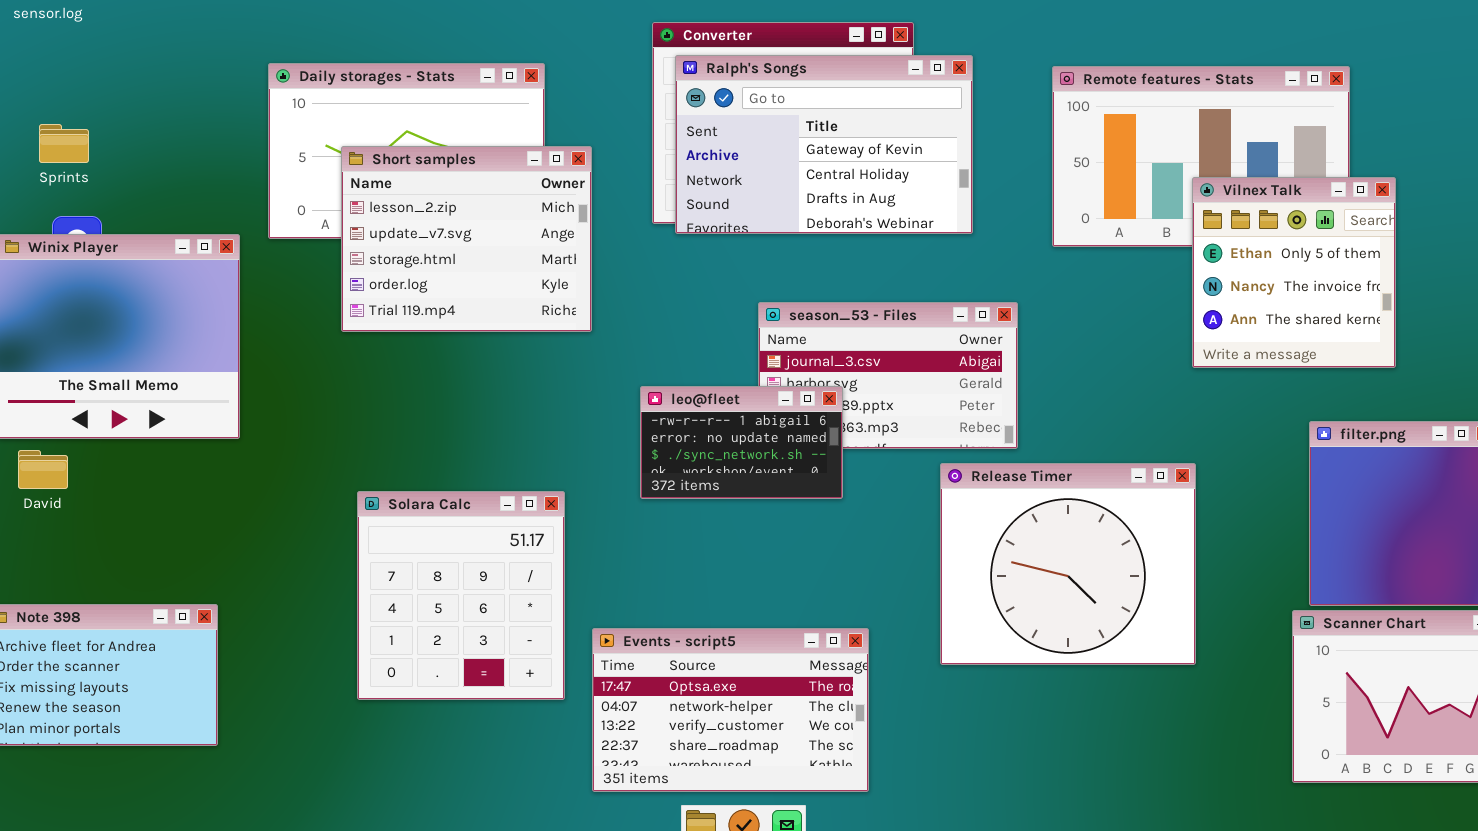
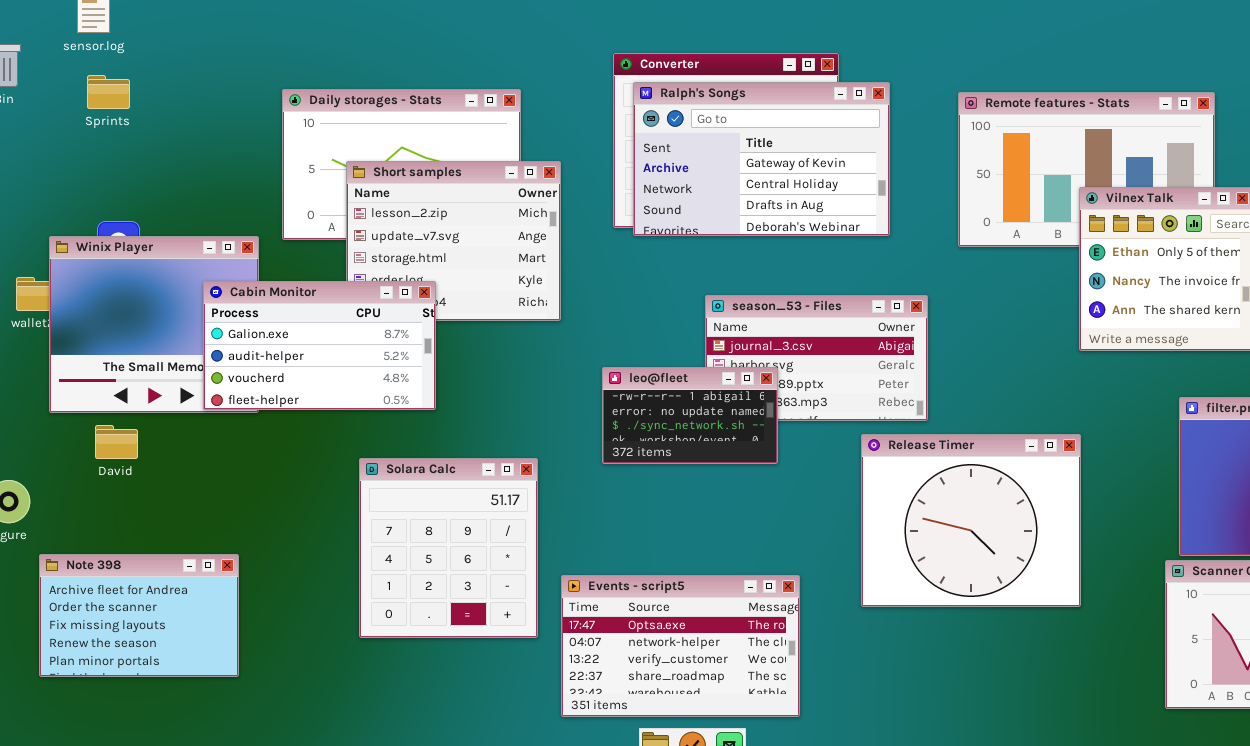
Sprints: [39,124,89,163] -> [87,75,130,109], moved
Cabin Monitor: none -> [203,281,436,410], opened
David: [18,450,68,489] -> [95,425,138,459], moved

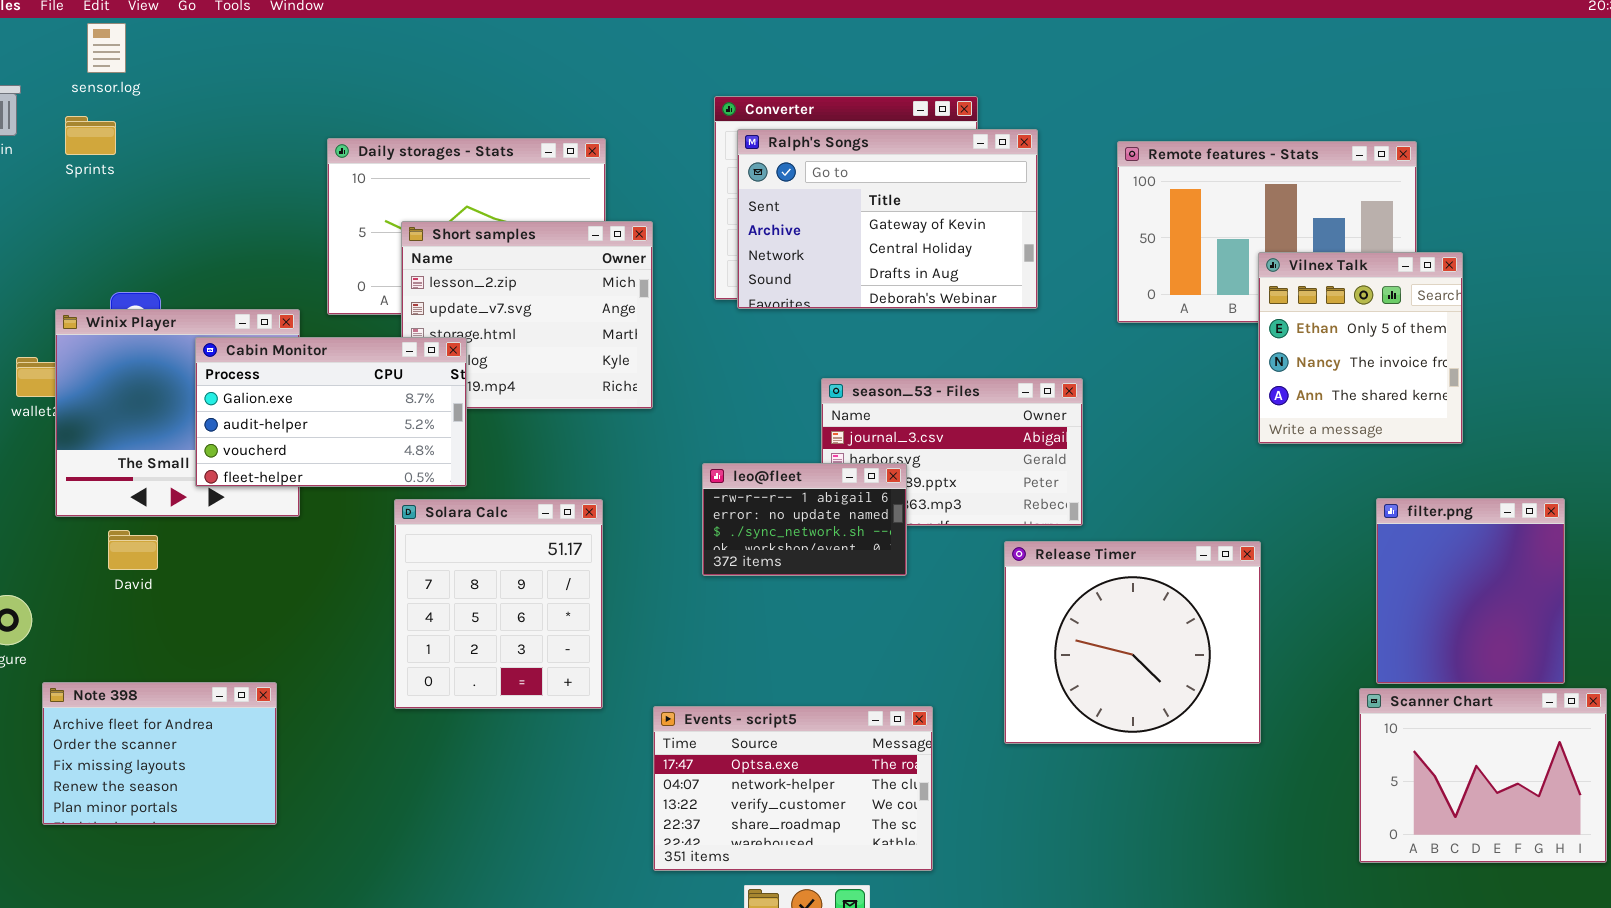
Sprints: [87,75,130,109] -> [65,116,116,155], moved
Cabin Monitor: [203,281,436,410] -> [195,337,467,487], moved
Solara Calc: [359,458,538,638] -> [394,499,603,709], moved

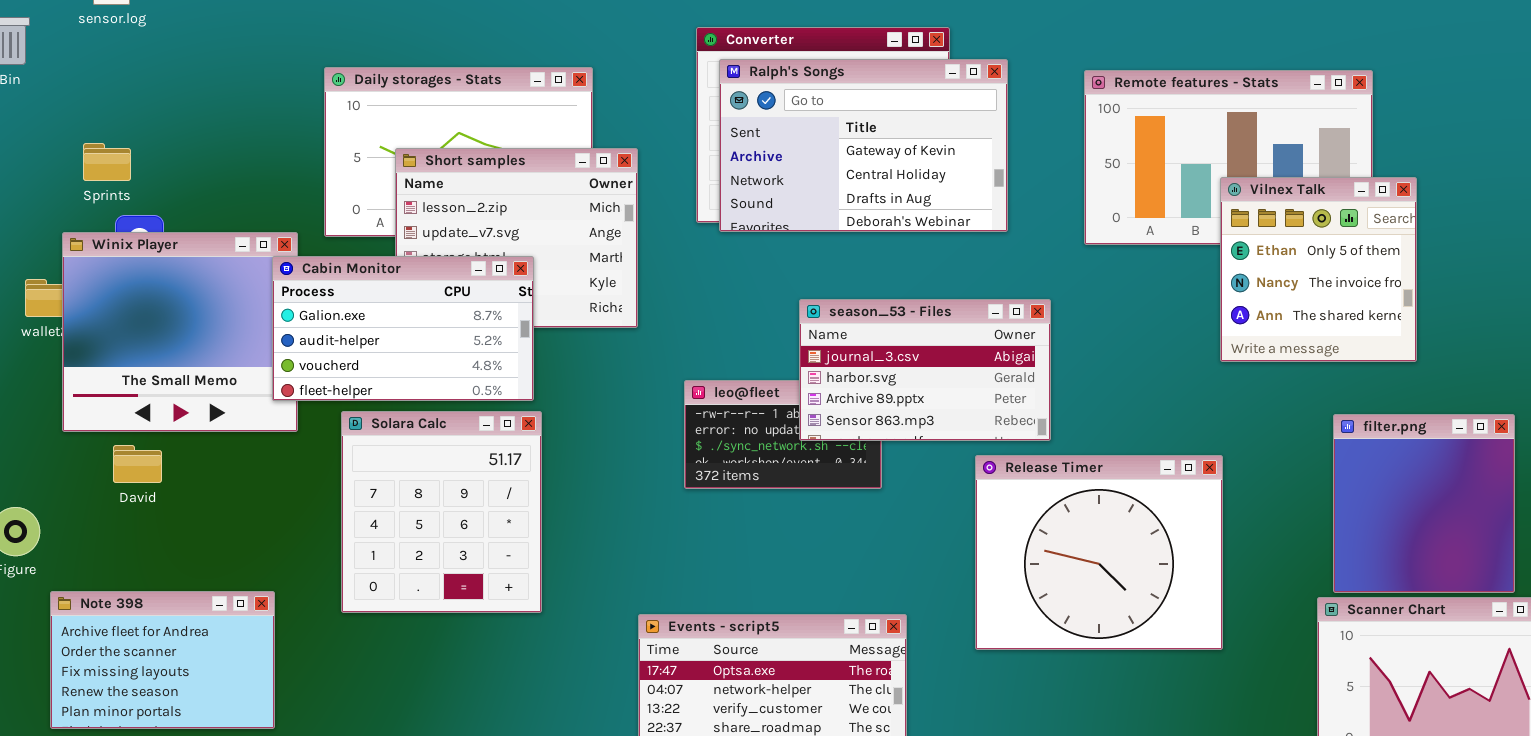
Sprints: [65,116,116,155] -> [83,143,131,181], moved
Cabin Monitor: [195,337,467,487] -> [272,256,534,401], moved
season_53 - Files: [821,378,1083,526] -> [799,299,1051,441], raised
Solara Calc: [394,499,603,709] -> [341,411,542,613], moved

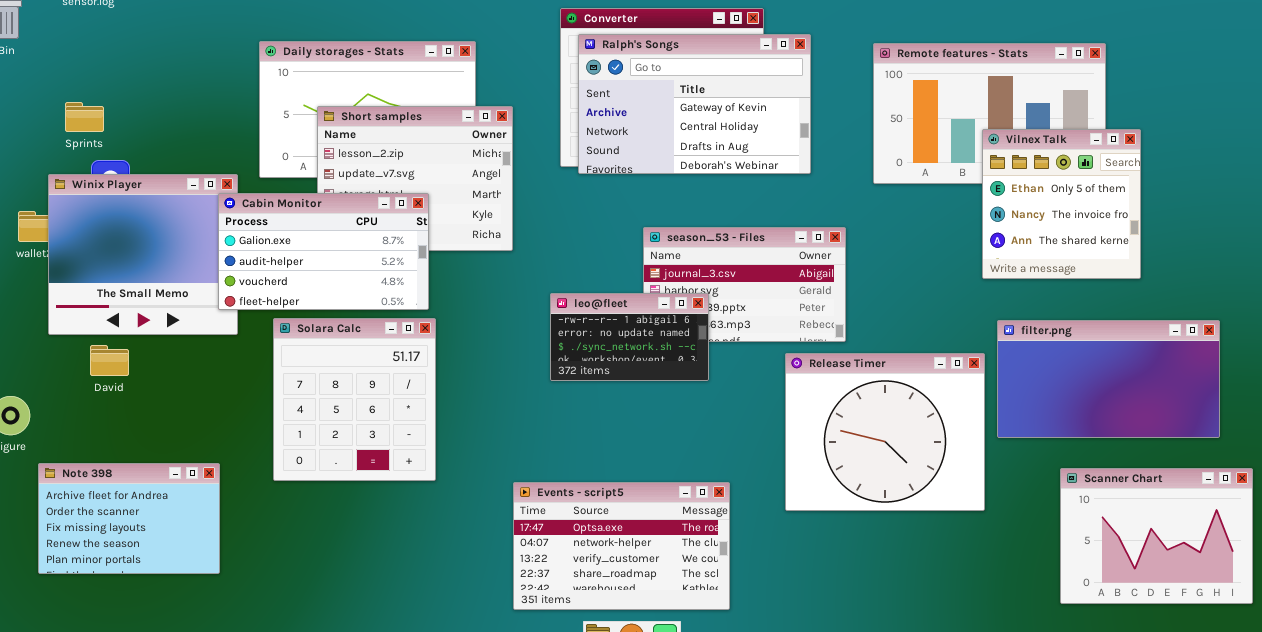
leo@fleet: [684,380,882,489] -> [550,293,709,381], raised
filter.png: [1333,414,1515,593] -> [997,320,1220,438], resized

